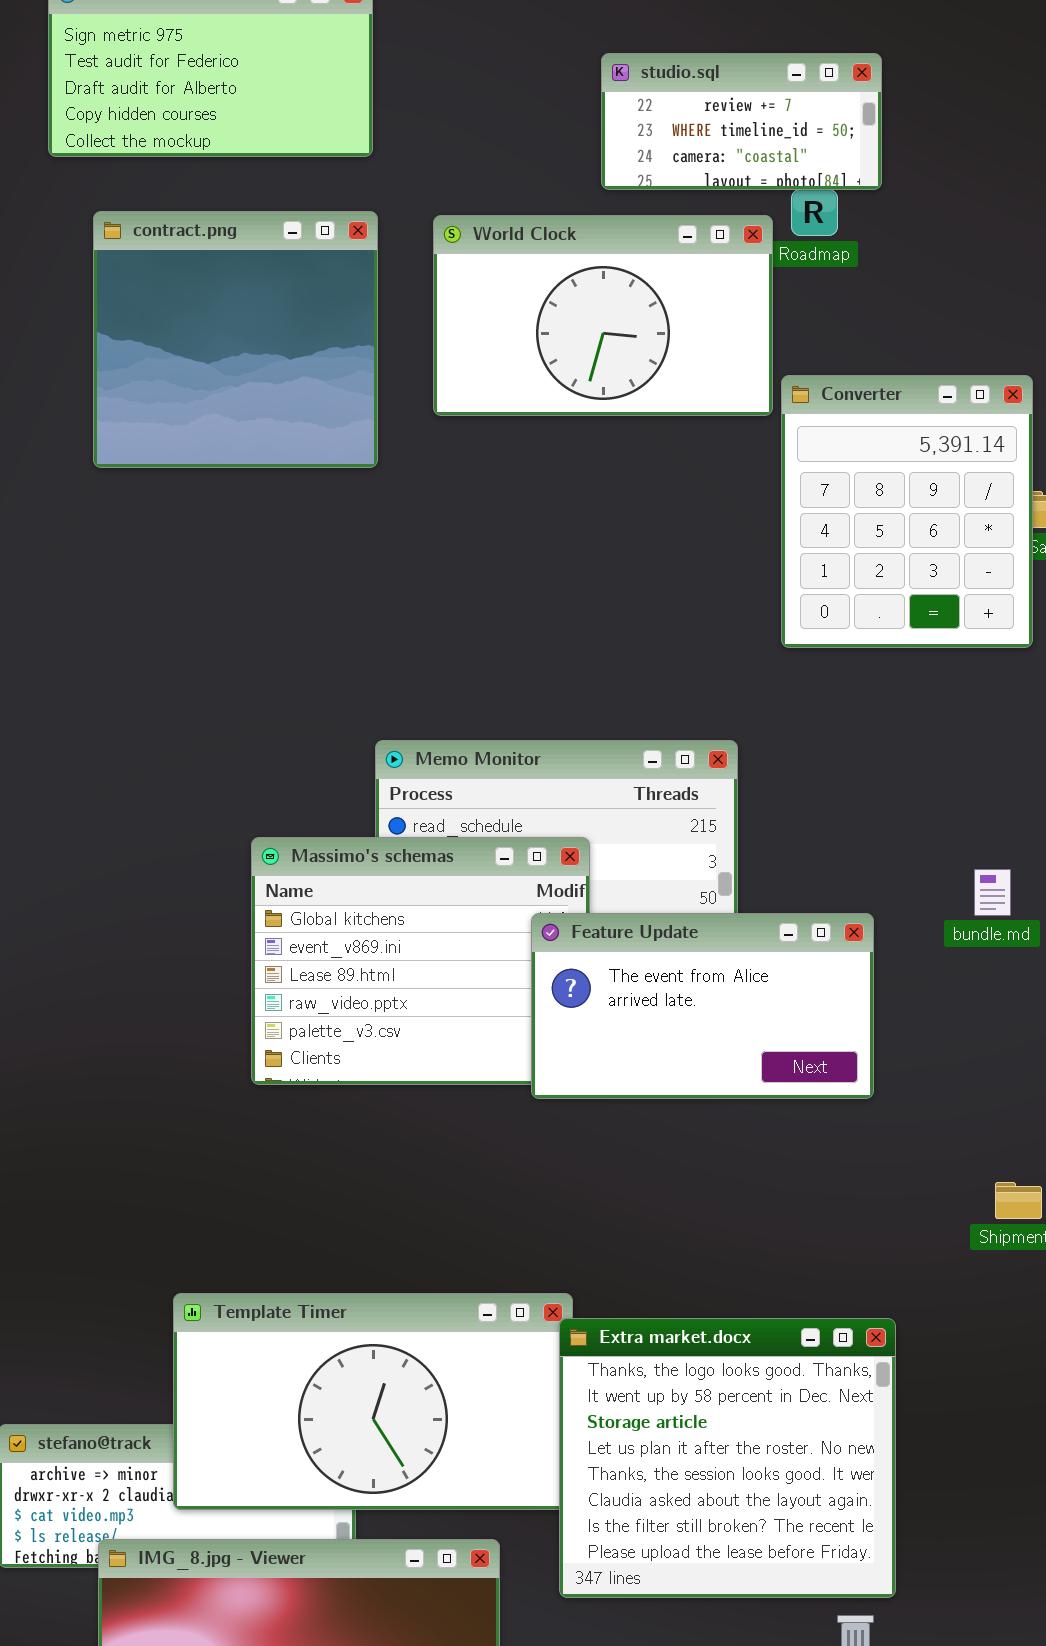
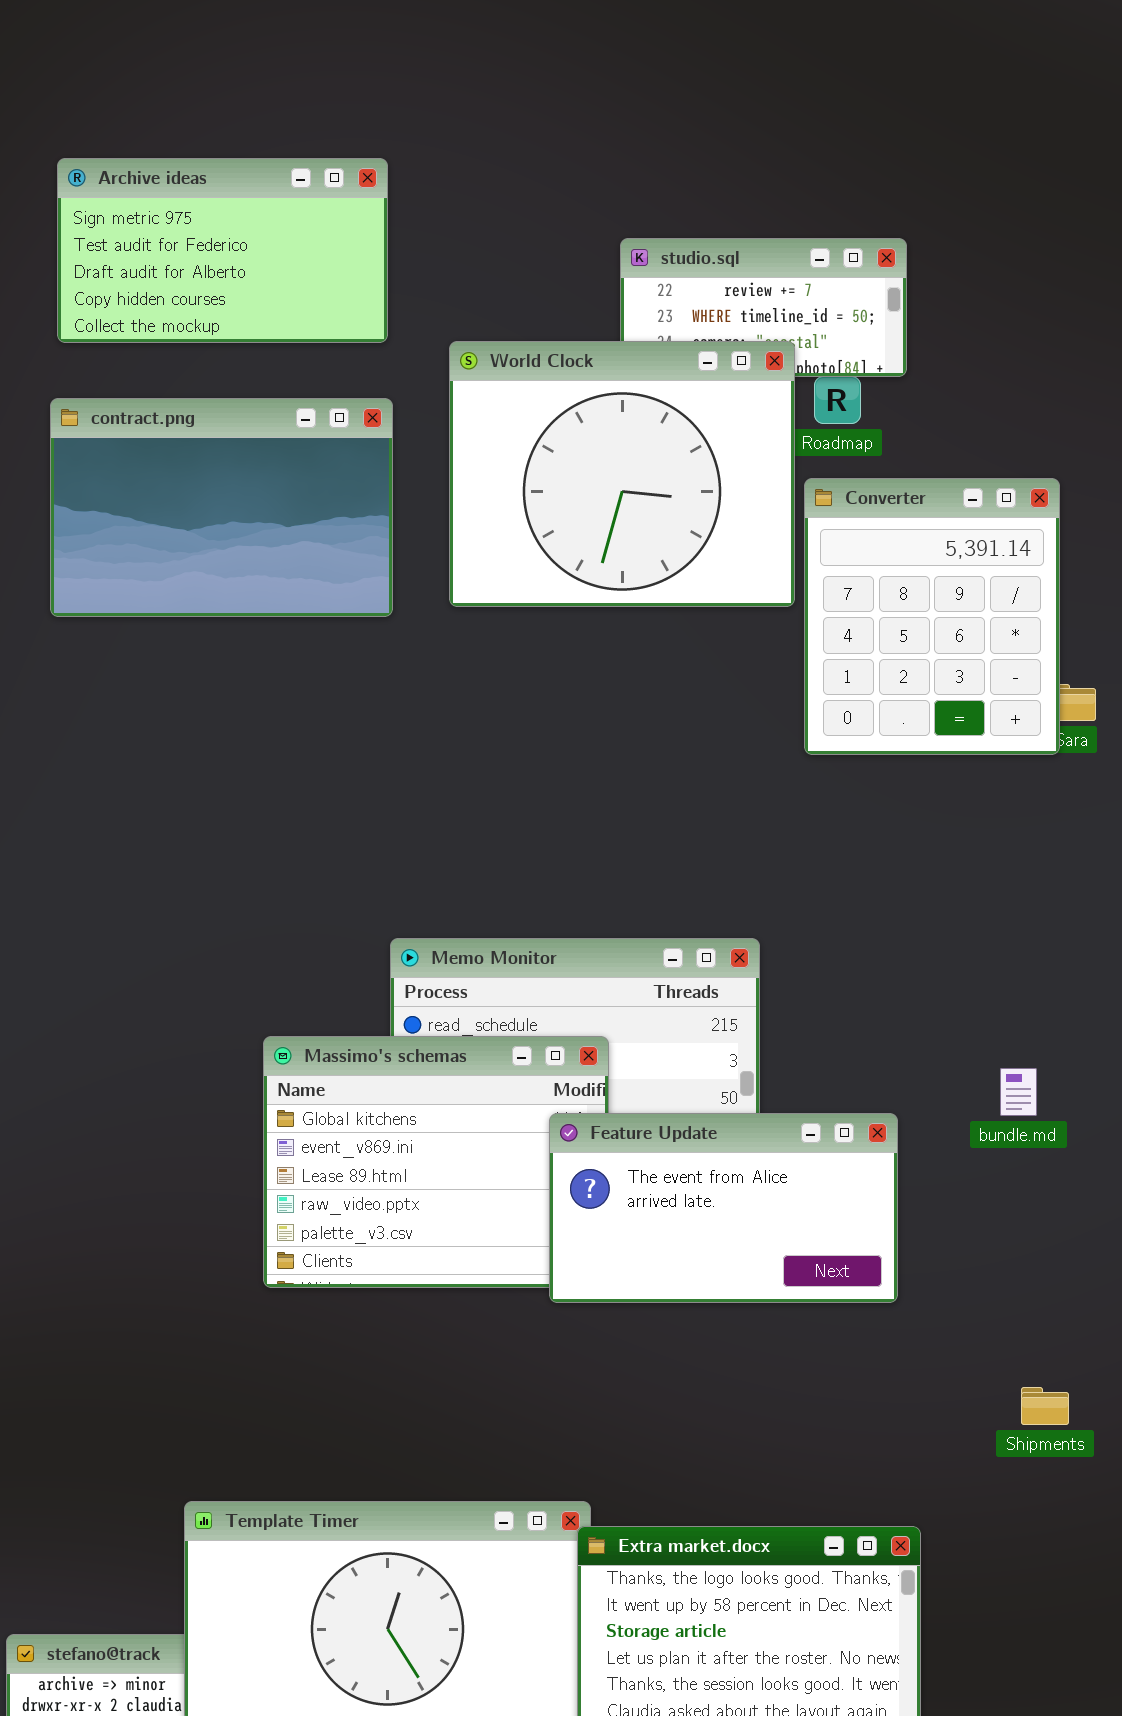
contract.png: [93,211,378,468] -> [50,398,393,617], resized
World Clock: [433,215,773,416] -> [449,341,795,607], resized
Converter: [781,375,1033,648] -> [804,478,1060,755], moved

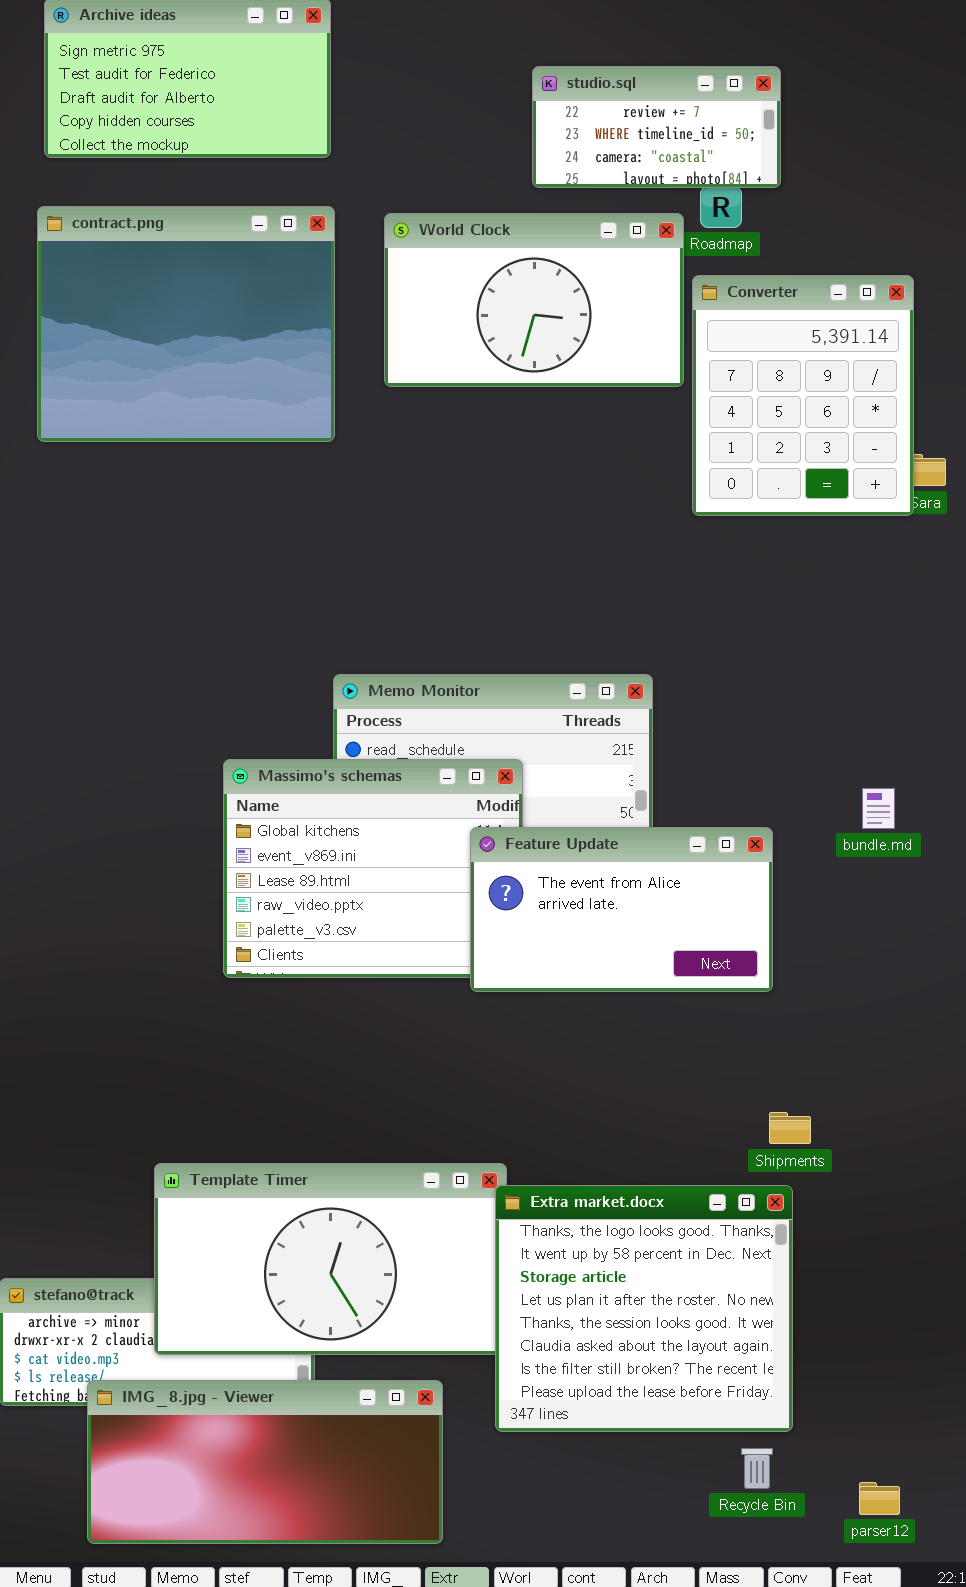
World Clock: [449,341,795,607] -> [384,213,684,387], resized
contract.png: [50,398,393,617] -> [37,206,335,442], resized
Shipments: [1021,1387,1069,1425] -> [769,1112,811,1144], moved

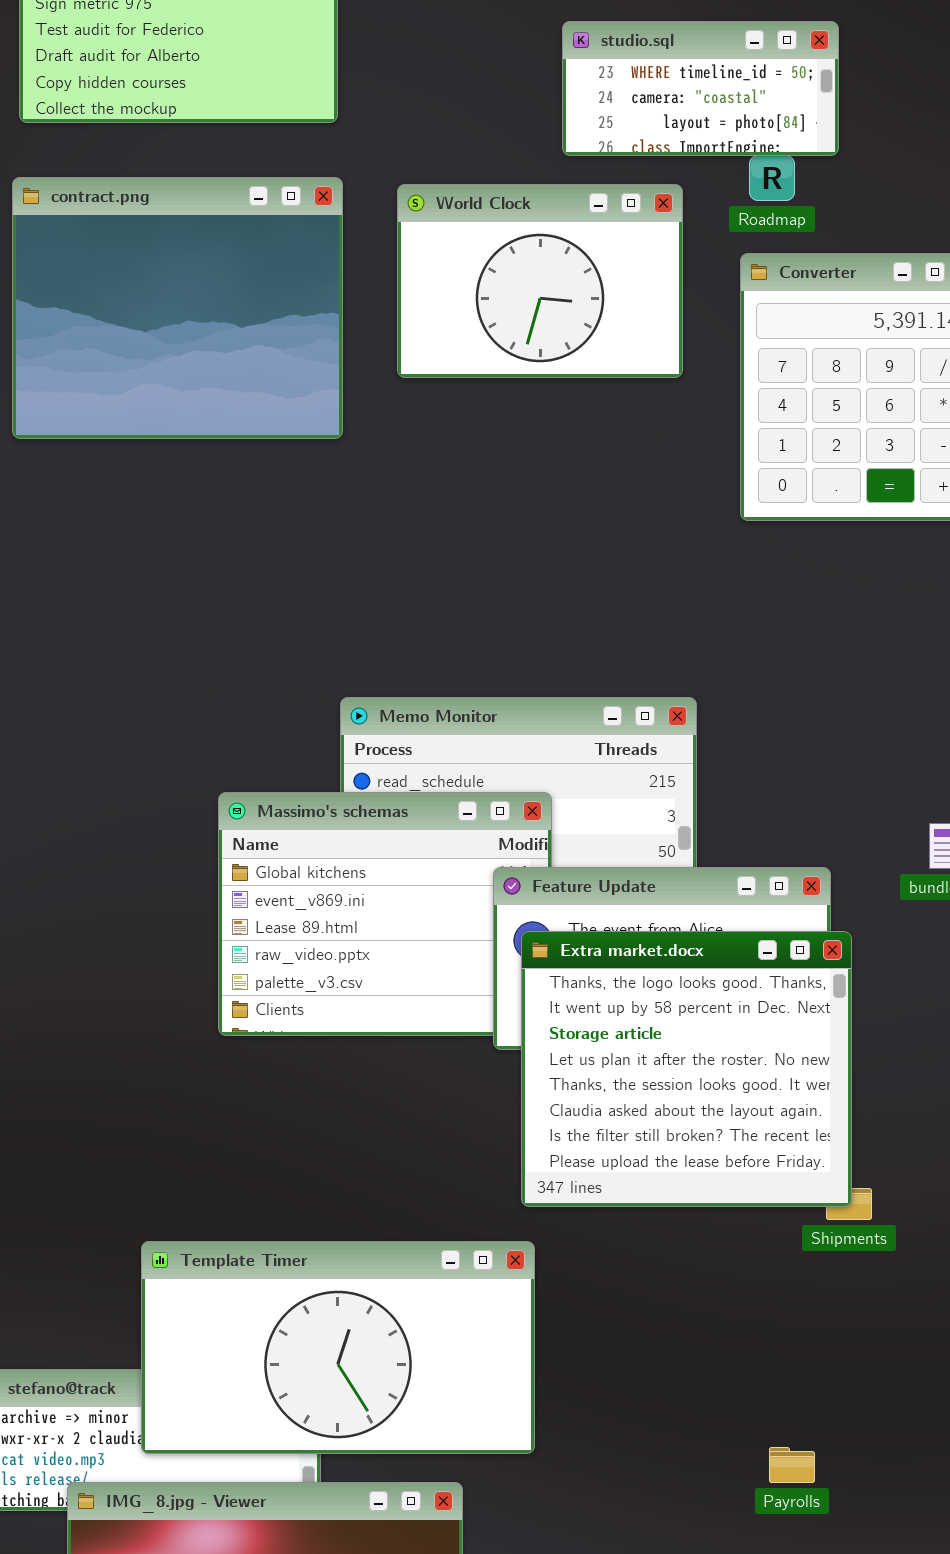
studio.sql: [532,66,781,188] -> [562,21,839,156], scrolled down 1 row
World Clock: [384,213,684,387] -> [397,184,683,378], resized
Extra market.docx: [495,1185,793,1432] -> [521,931,852,1207], moved

